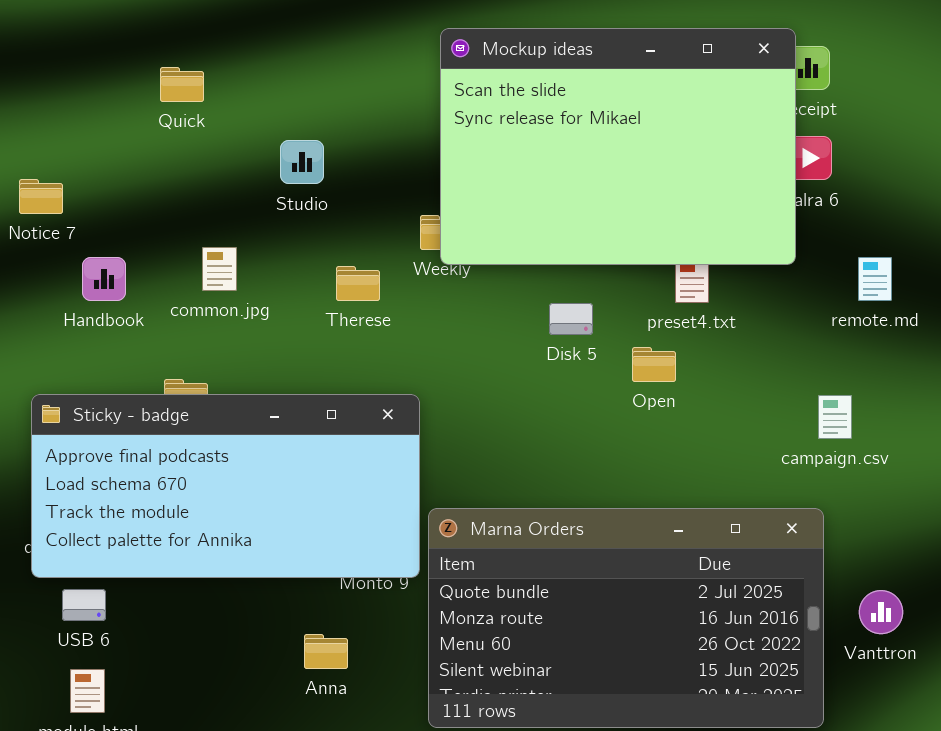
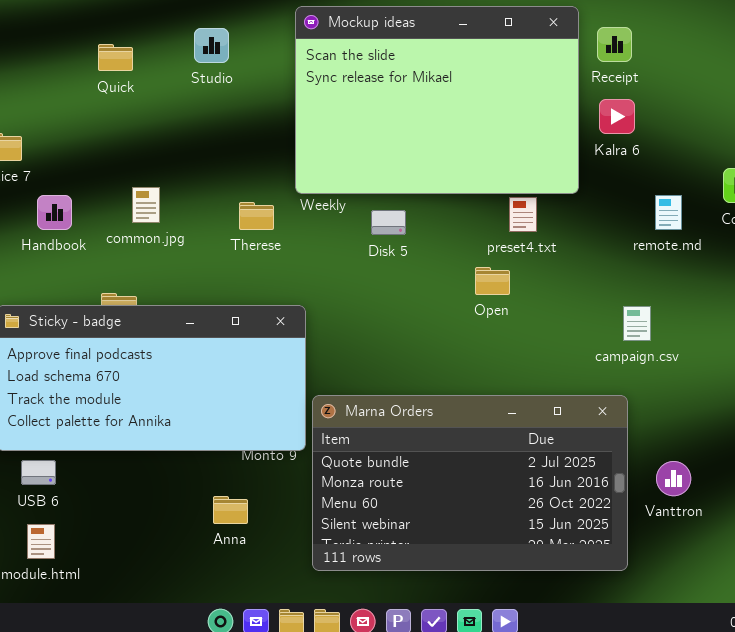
Mockup ideas: [440,28,796,265] -> [295,6,579,194], moved
Studio: [280,140,324,184] -> [194,28,229,63], moved
Disk 5: [549,303,593,335] -> [371,210,406,235], moved

